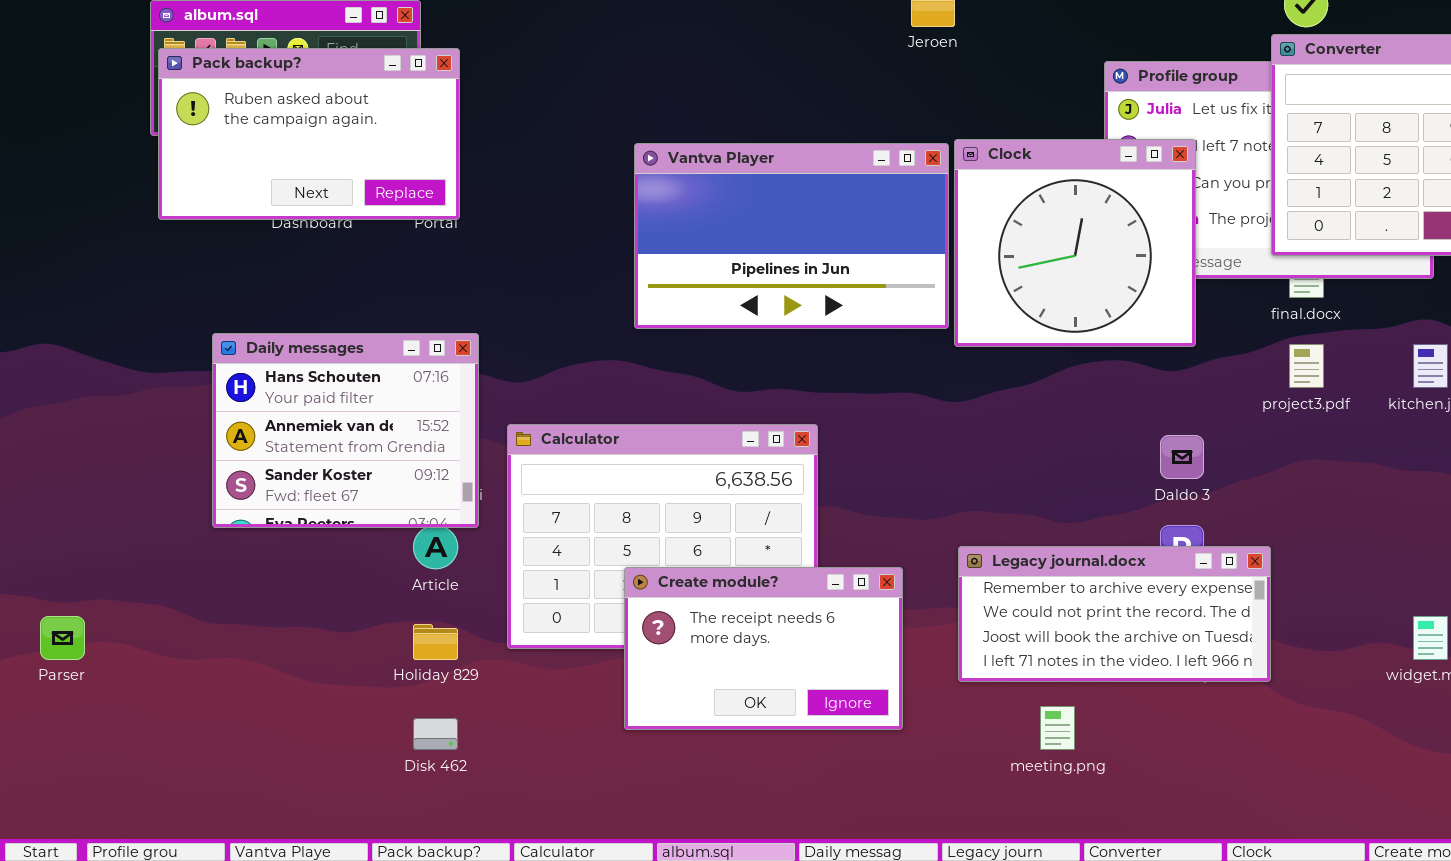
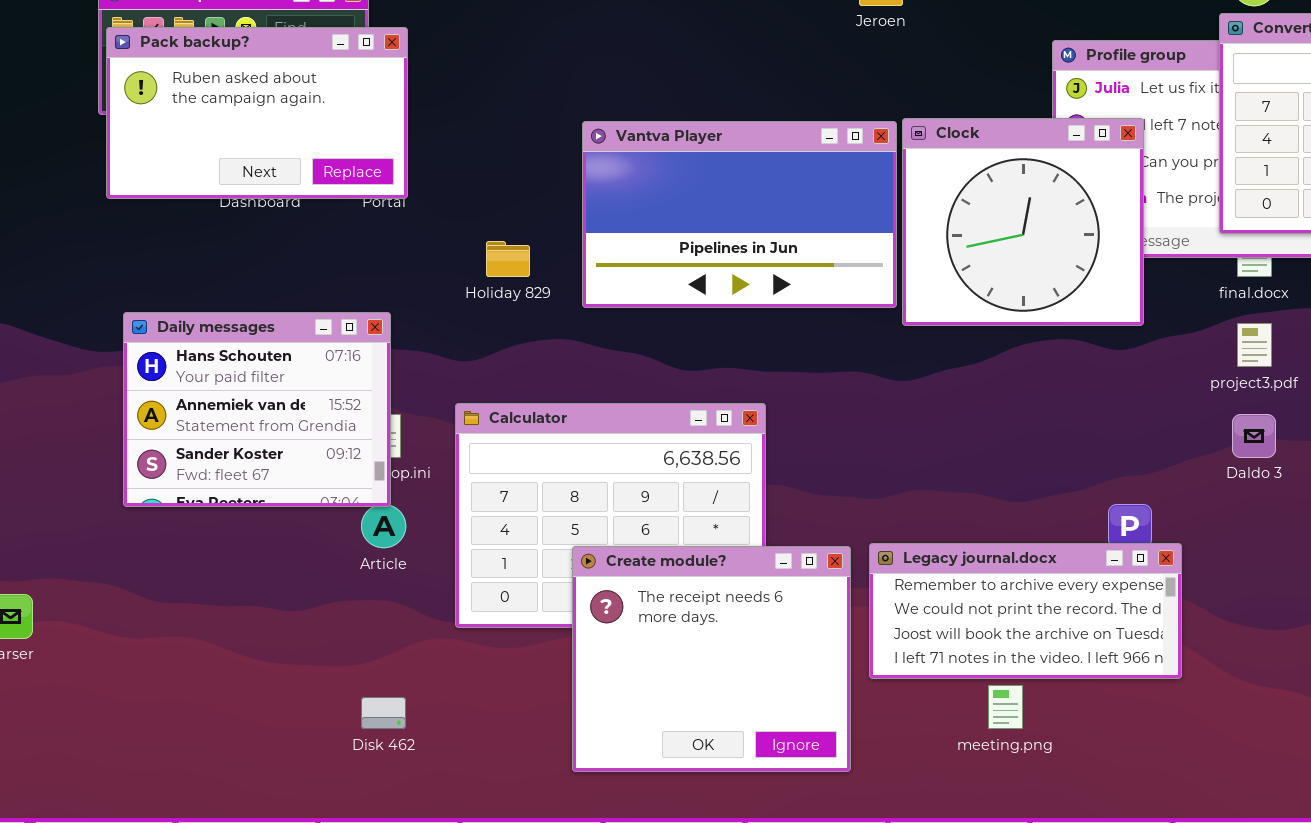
Daily messages: [212,333,479,528] -> [123,312,391,507], moved
Daldo 3: [1160,435,1204,479] -> [1232,414,1276,458], moved
Legacy journal.docx: [958,546,1271,682] -> [869,543,1182,679], moved
Create module?: [624,567,903,730] -> [572,546,851,772], resized
Holiday 829: [413,624,458,660] -> [486,241,530,277], moved

